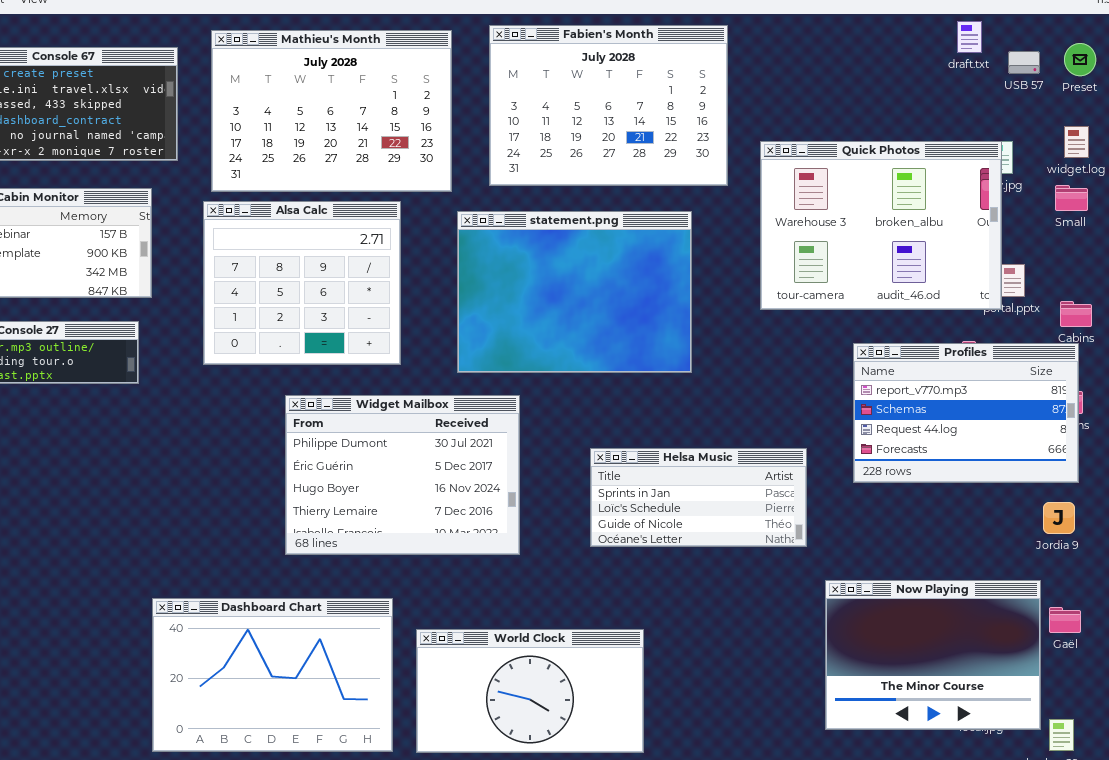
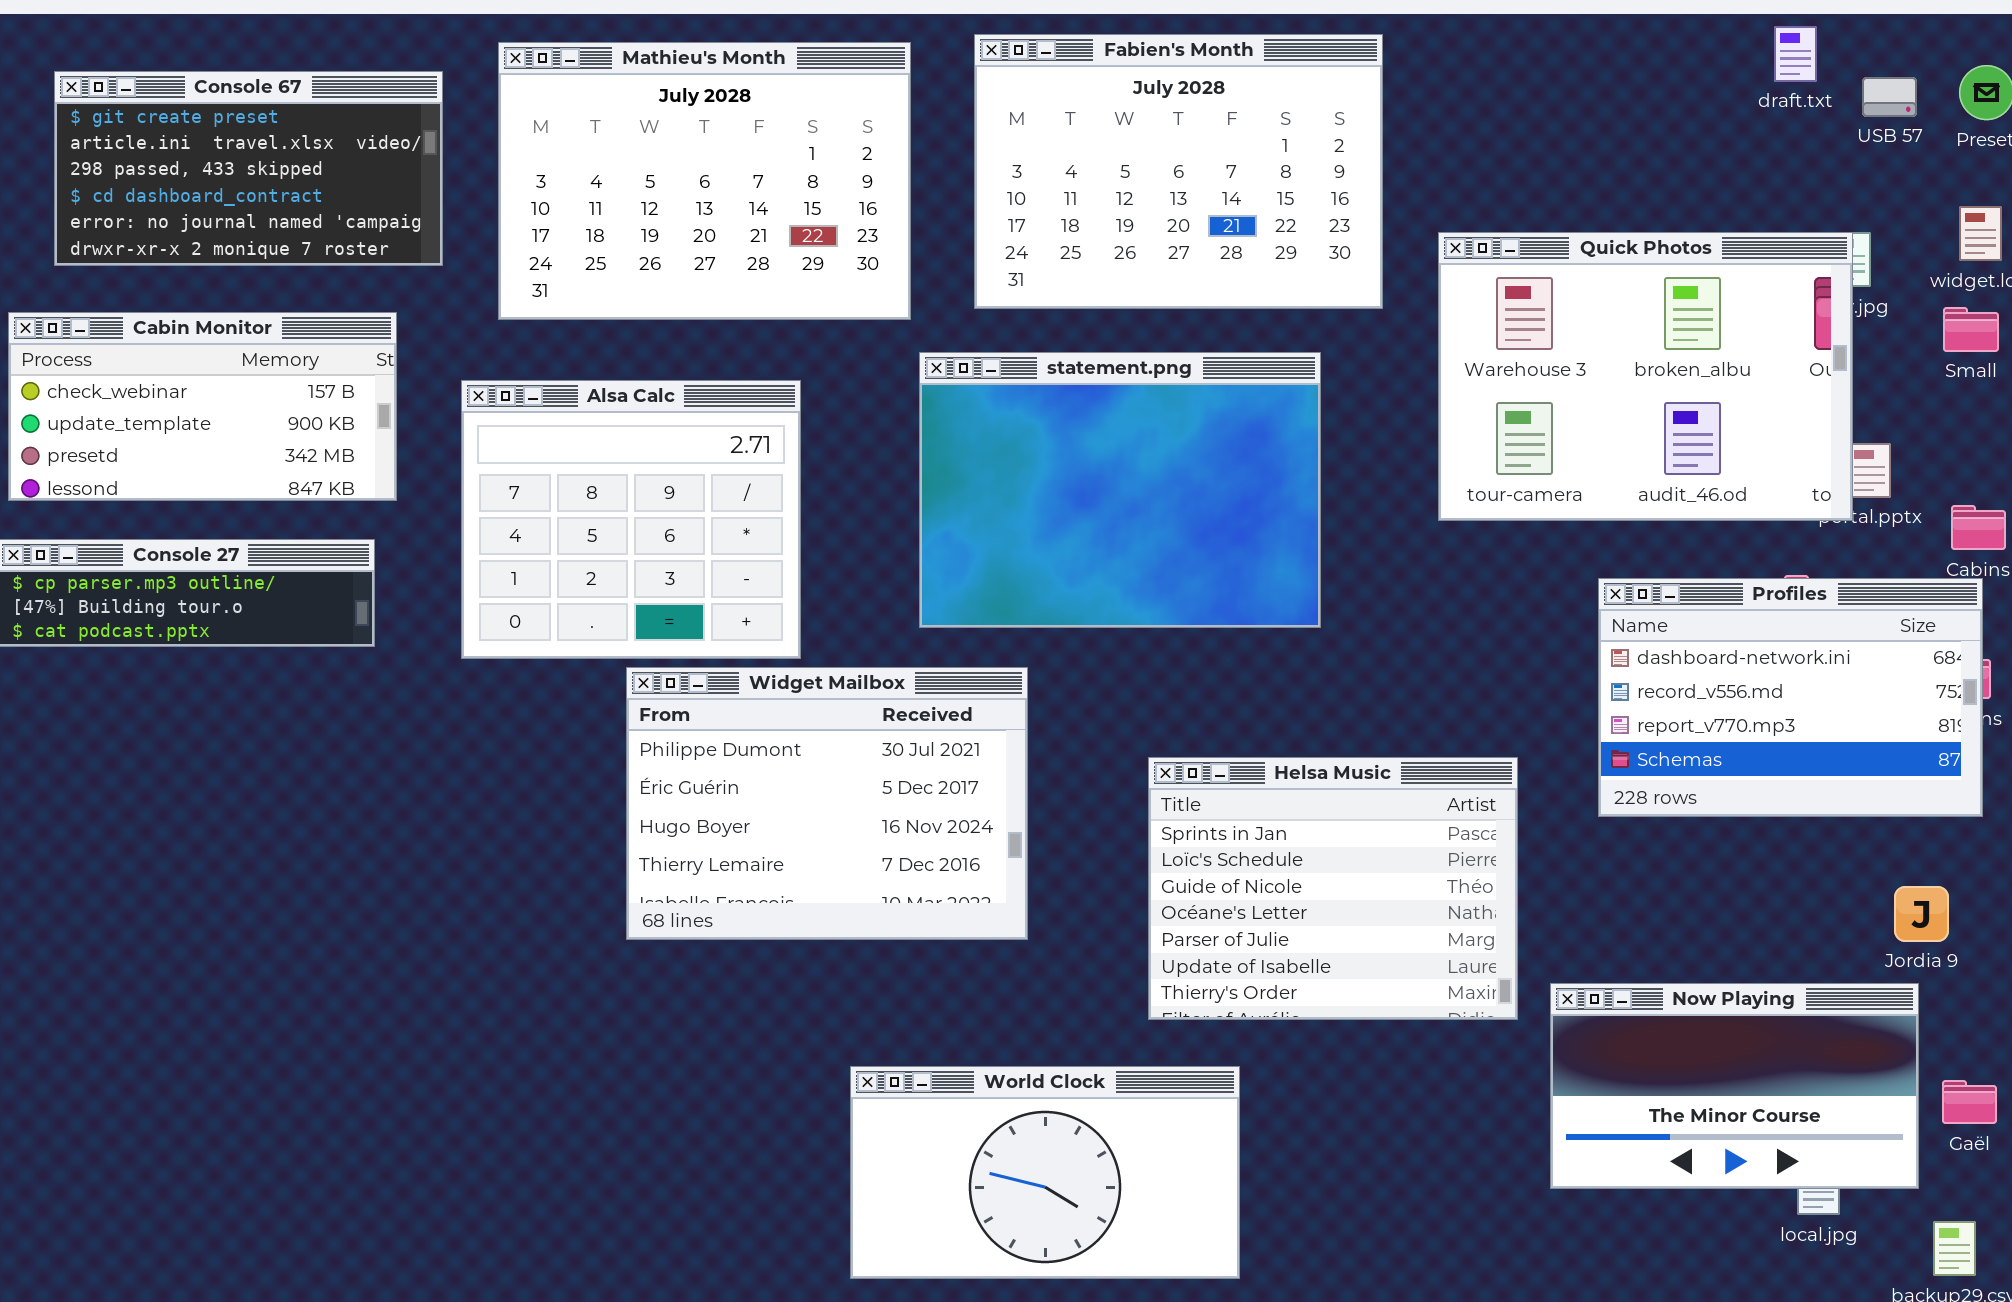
Alsa Calc: [203,201,401,365] -> [461,380,801,659], moved
Profiles: [853,343,1079,483] -> [1598,578,1983,817], scrolled up 2 rows
Helsa Music: [590,448,807,547] -> [1148,757,1518,1020], resized
Jordia 9: [1043,502,1075,534] -> [1894,886,1949,942], moved
Now Playing: [825,580,1041,730] -> [1550,983,1919,1189], resized
Dashboard Chart: [152,598,393,752] -> none, closed
Gaël: [1049,607,1081,633] -> [1942,1080,1997,1124], moved

